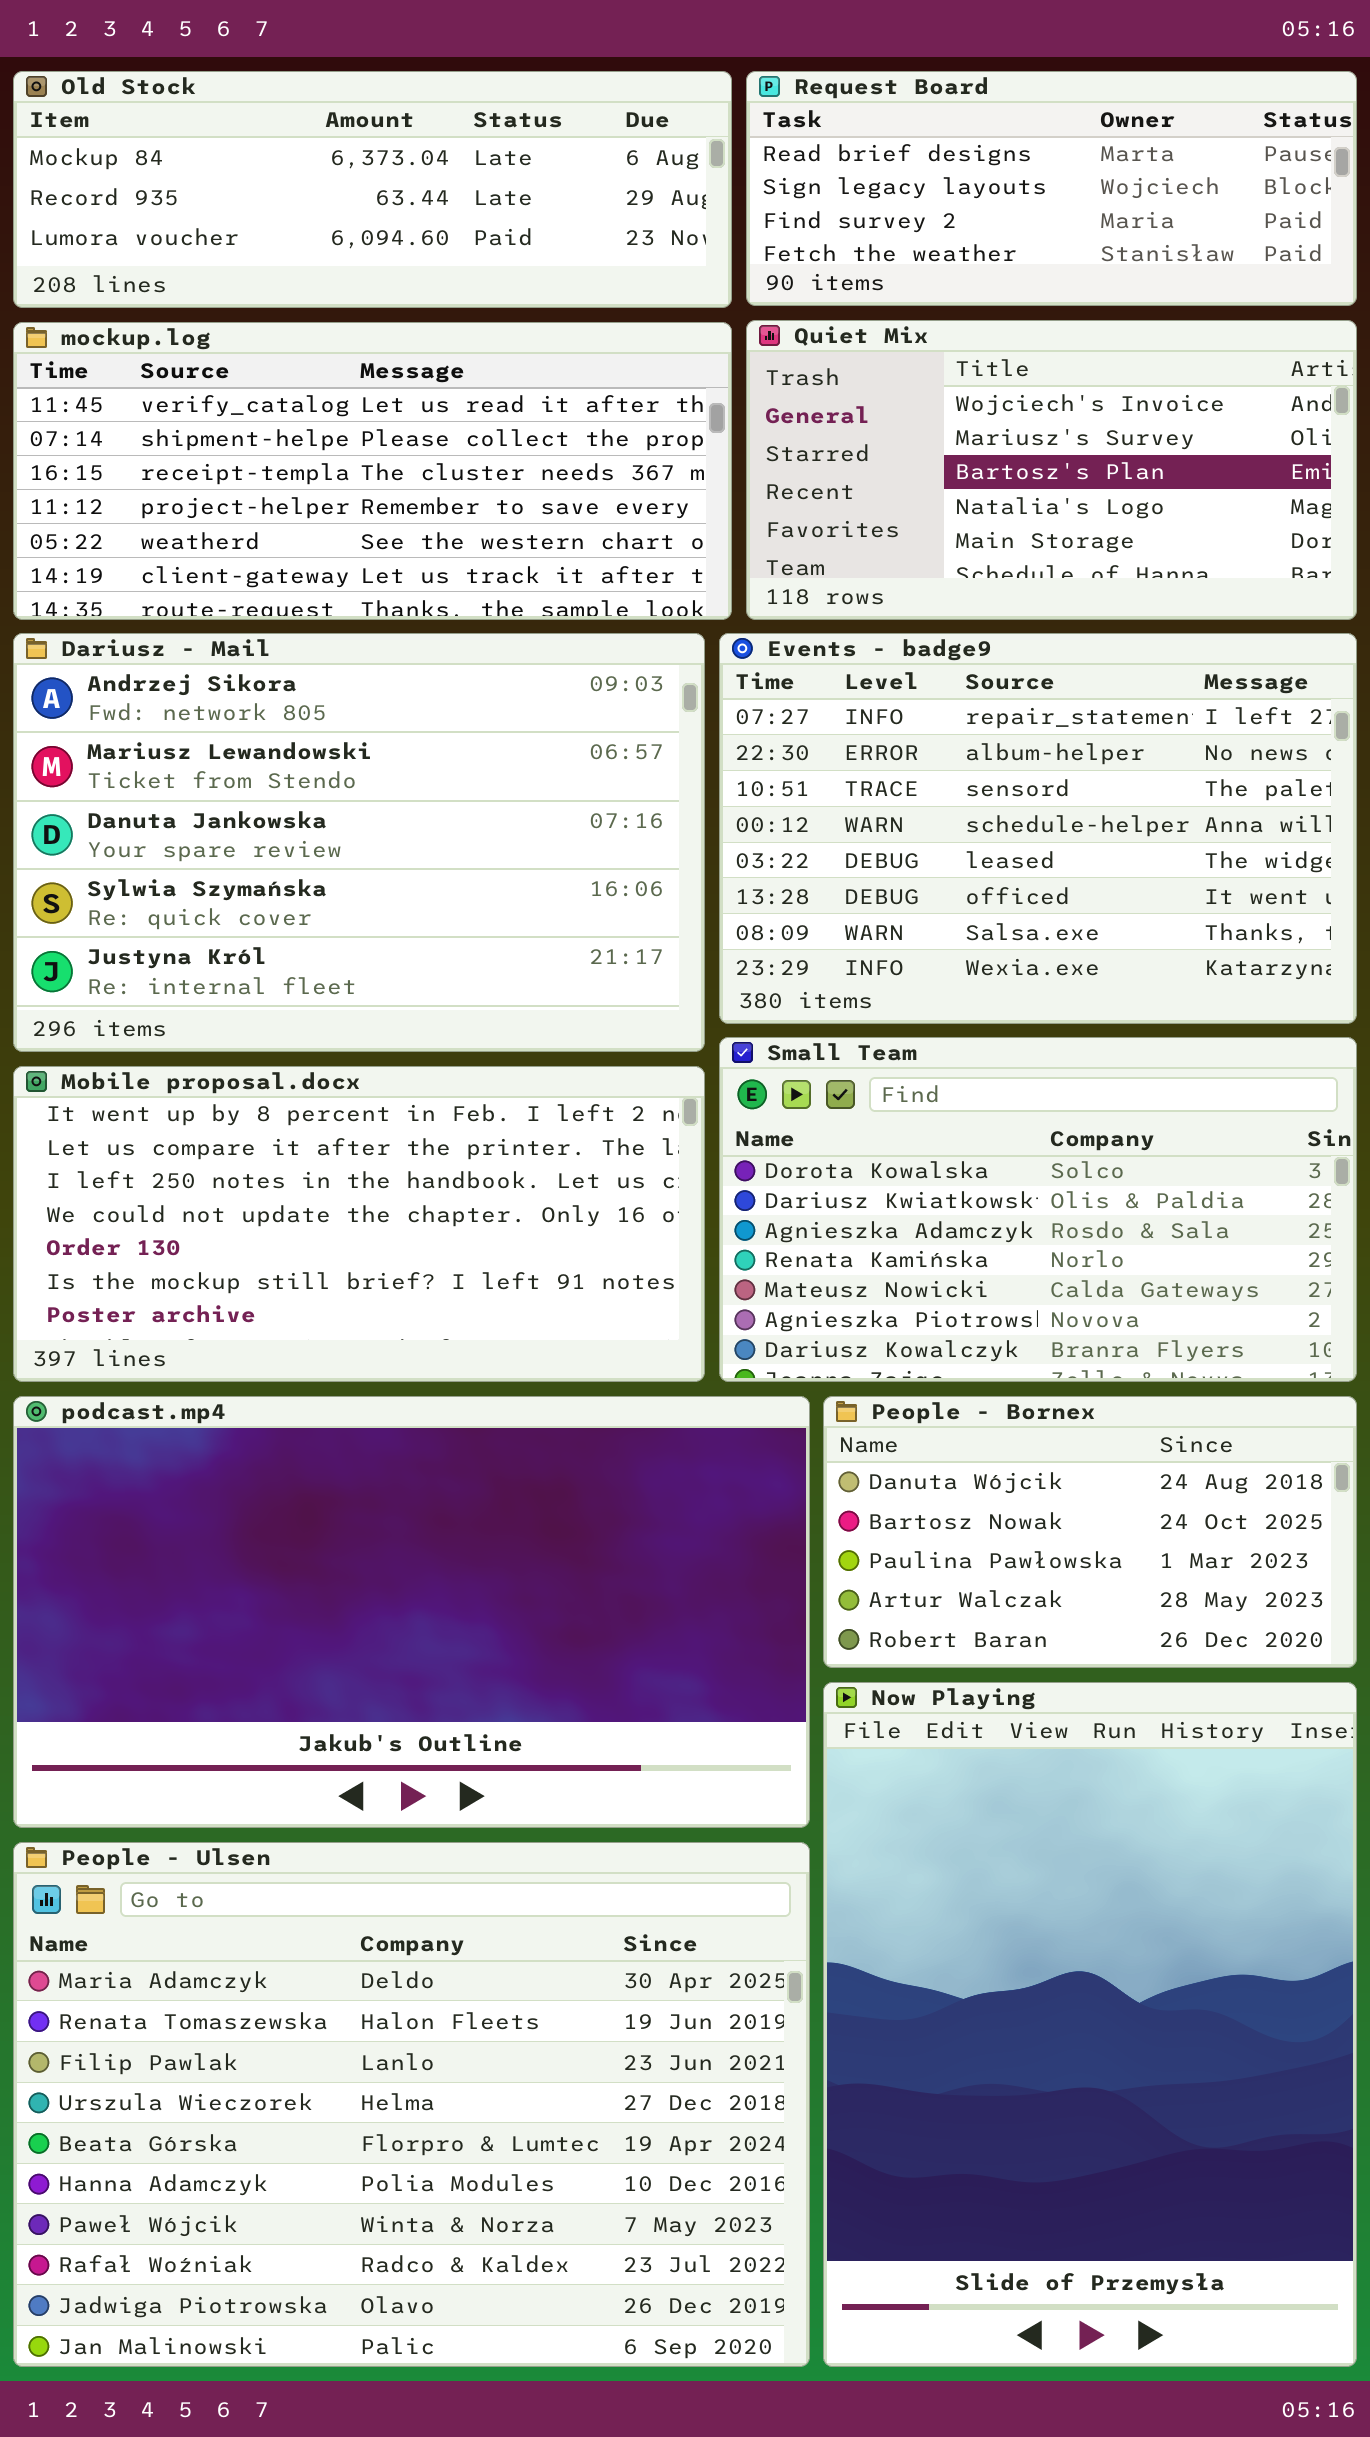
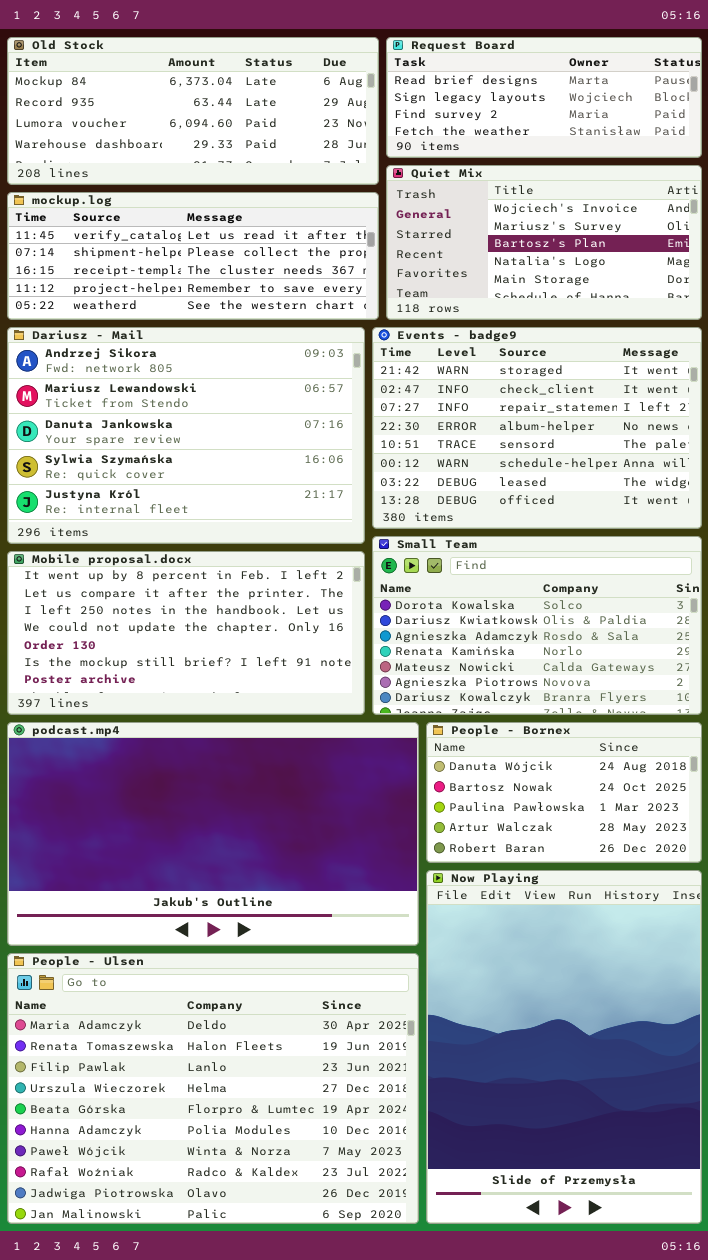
Old Stock: [13,71,732,308] -> [7,37,379,185], resized
mockup.log: [13,322,732,620] -> [7,192,379,320], resized
Events - badge9: [719,633,1357,1024] -> [372,327,702,529], scrolled up 2 rows

